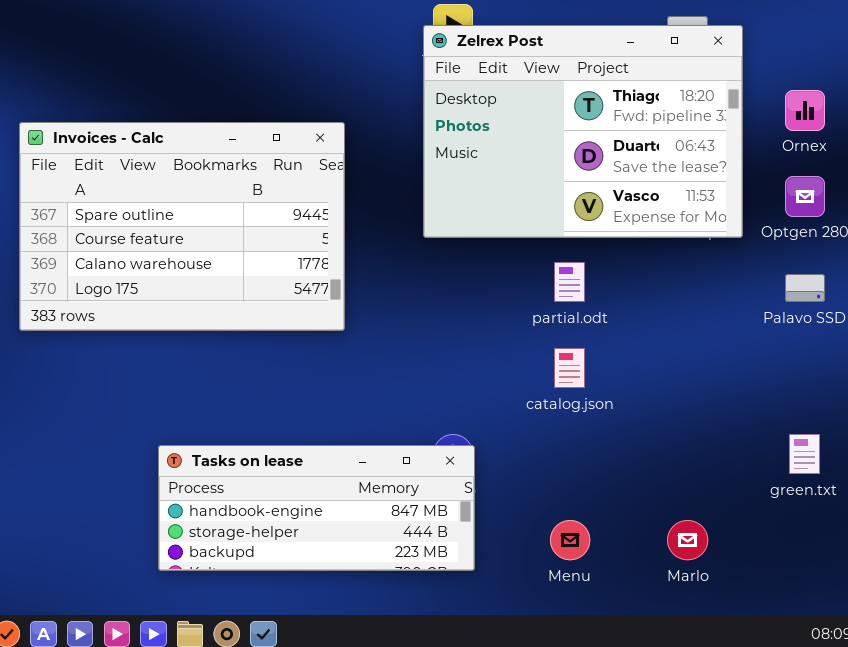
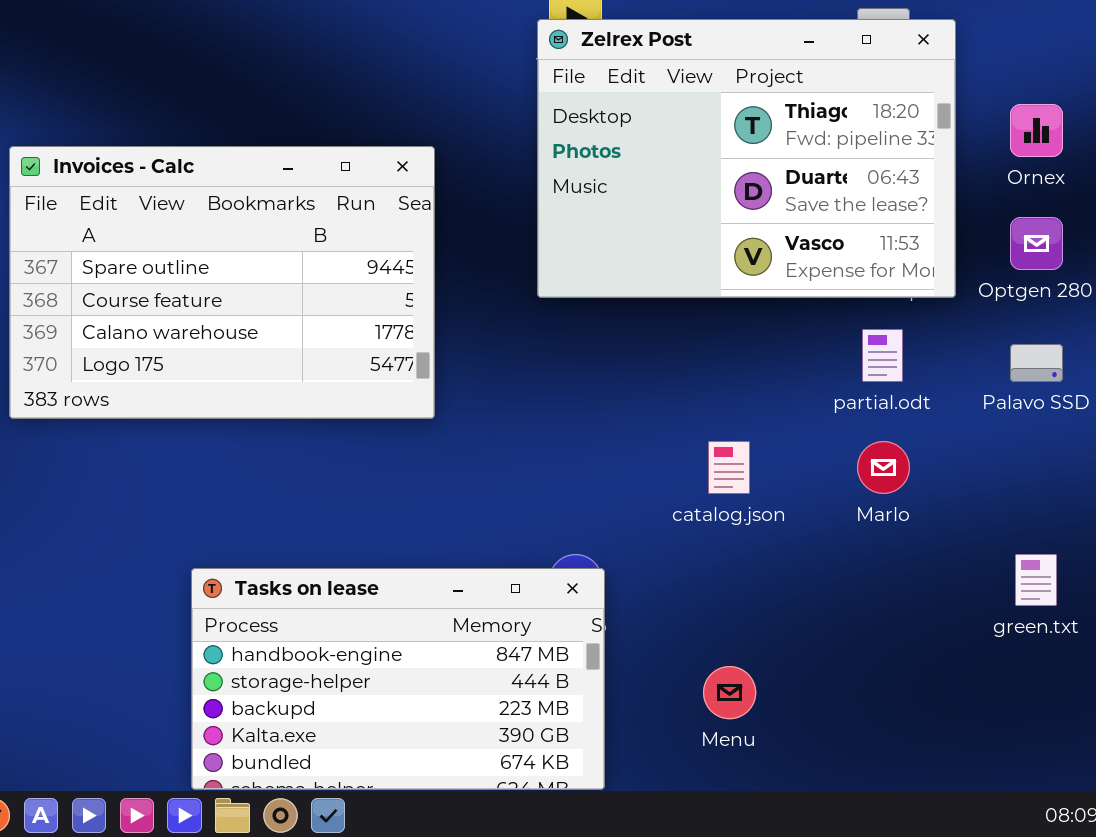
partial.odt: [554,262,585,302] -> [862,329,903,382], moved
Tasks on lease: [158,445,475,571] -> [191,568,605,790], resized
Marlo: [667,520,708,560] -> [857,441,910,494], moved

